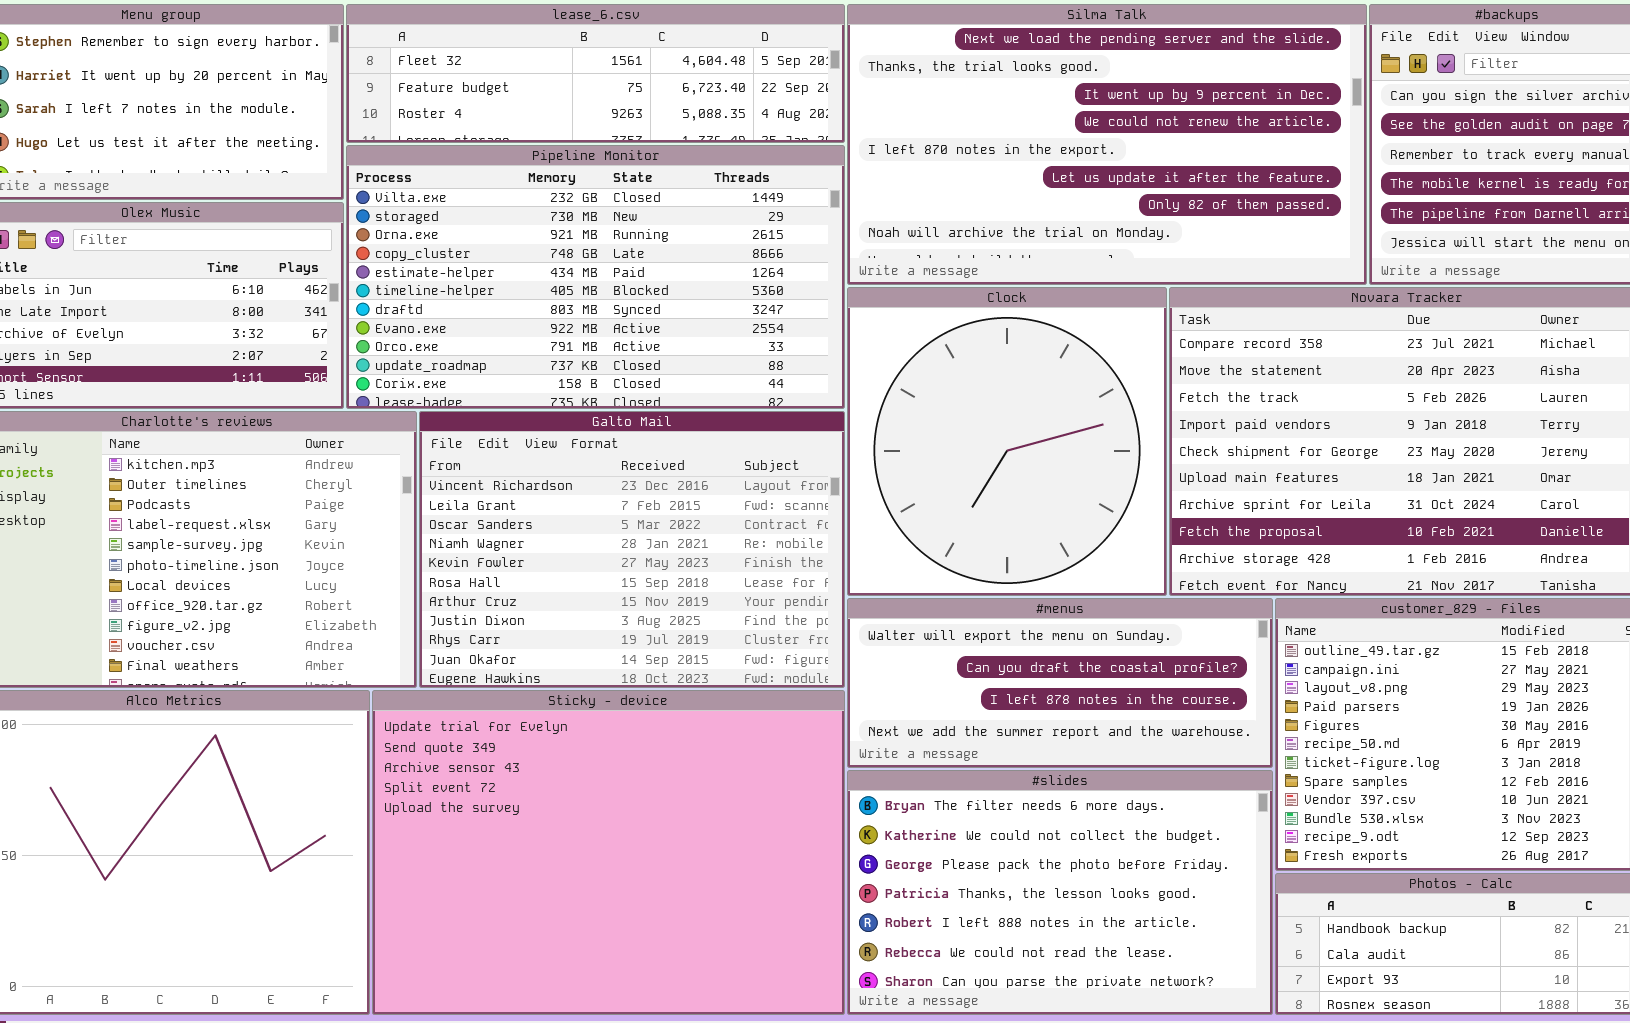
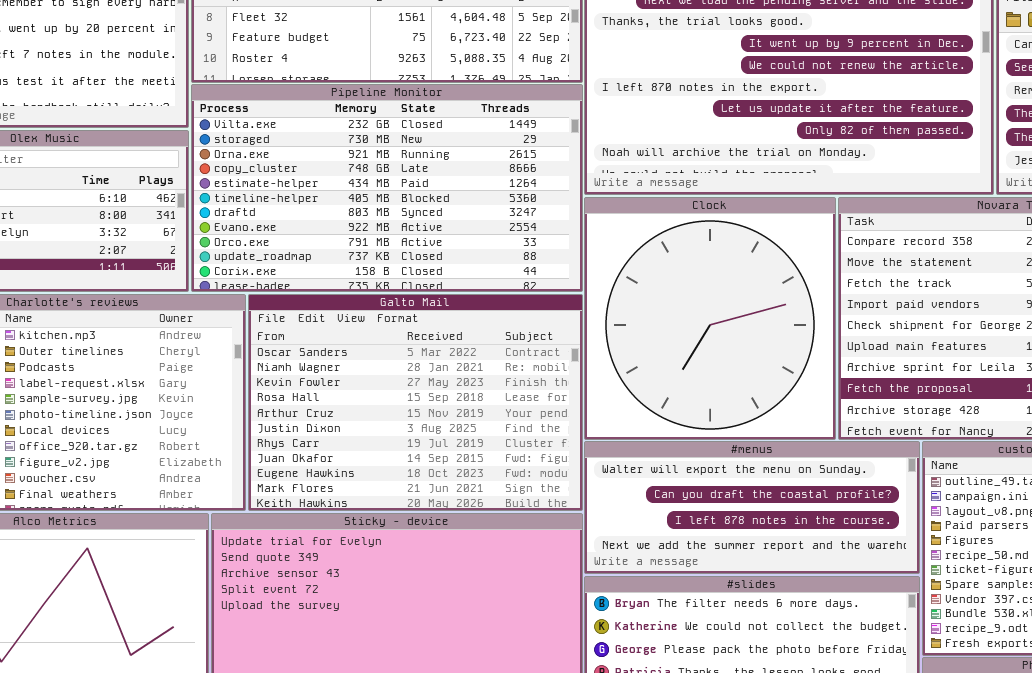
Galto Mail: [419,411,845,688] -> [248,294,583,511], scrolled down 2 rows

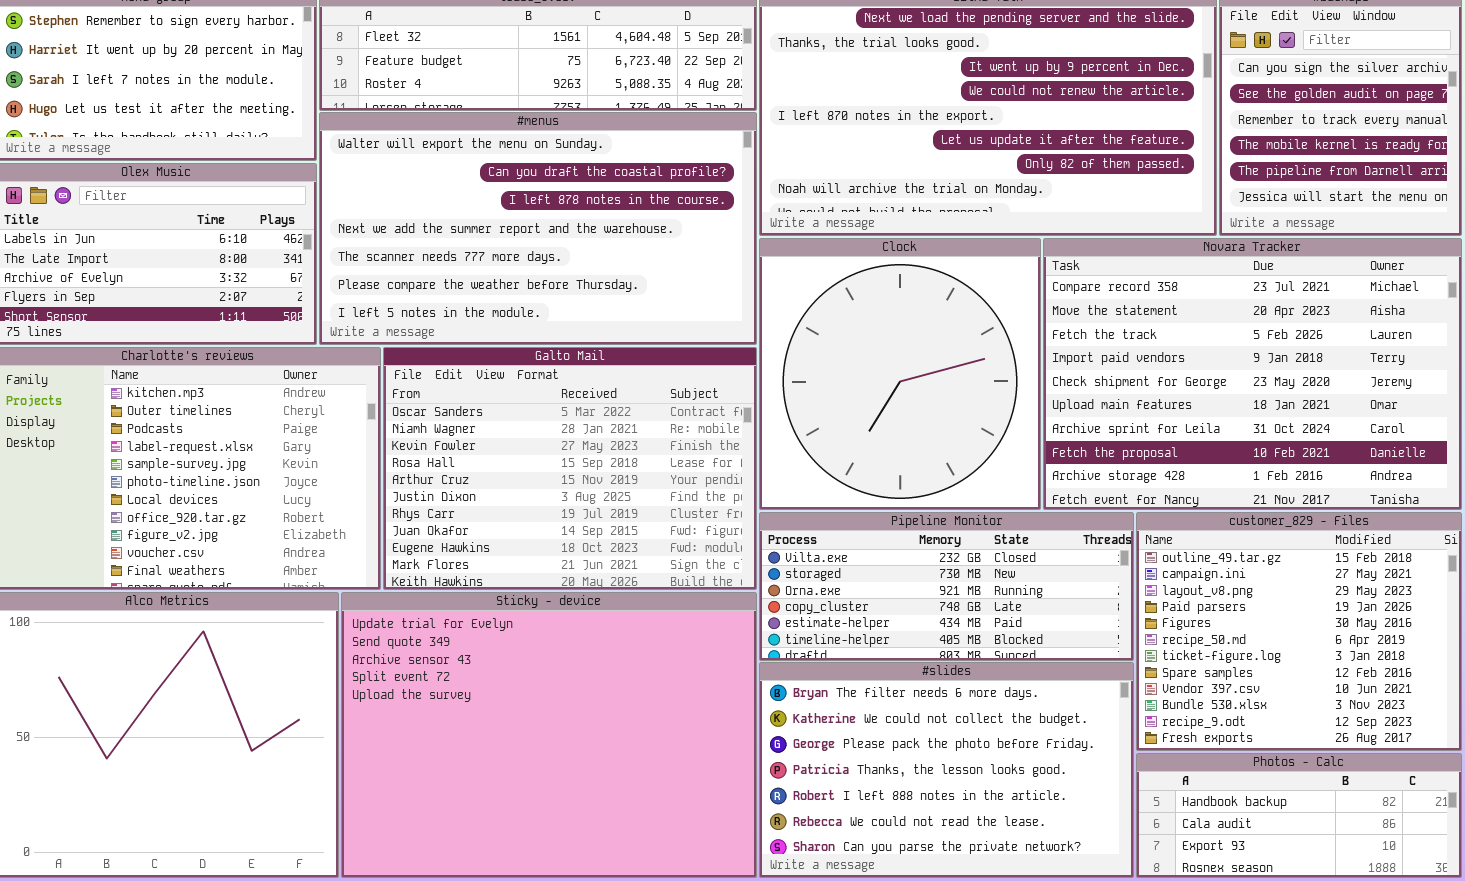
Pipeline Monitor: [191,84,583,292] -> [759,512,1134,661], moved, resized
#menus: [584,441,920,574] -> [319,112,757,345], moved, resized

